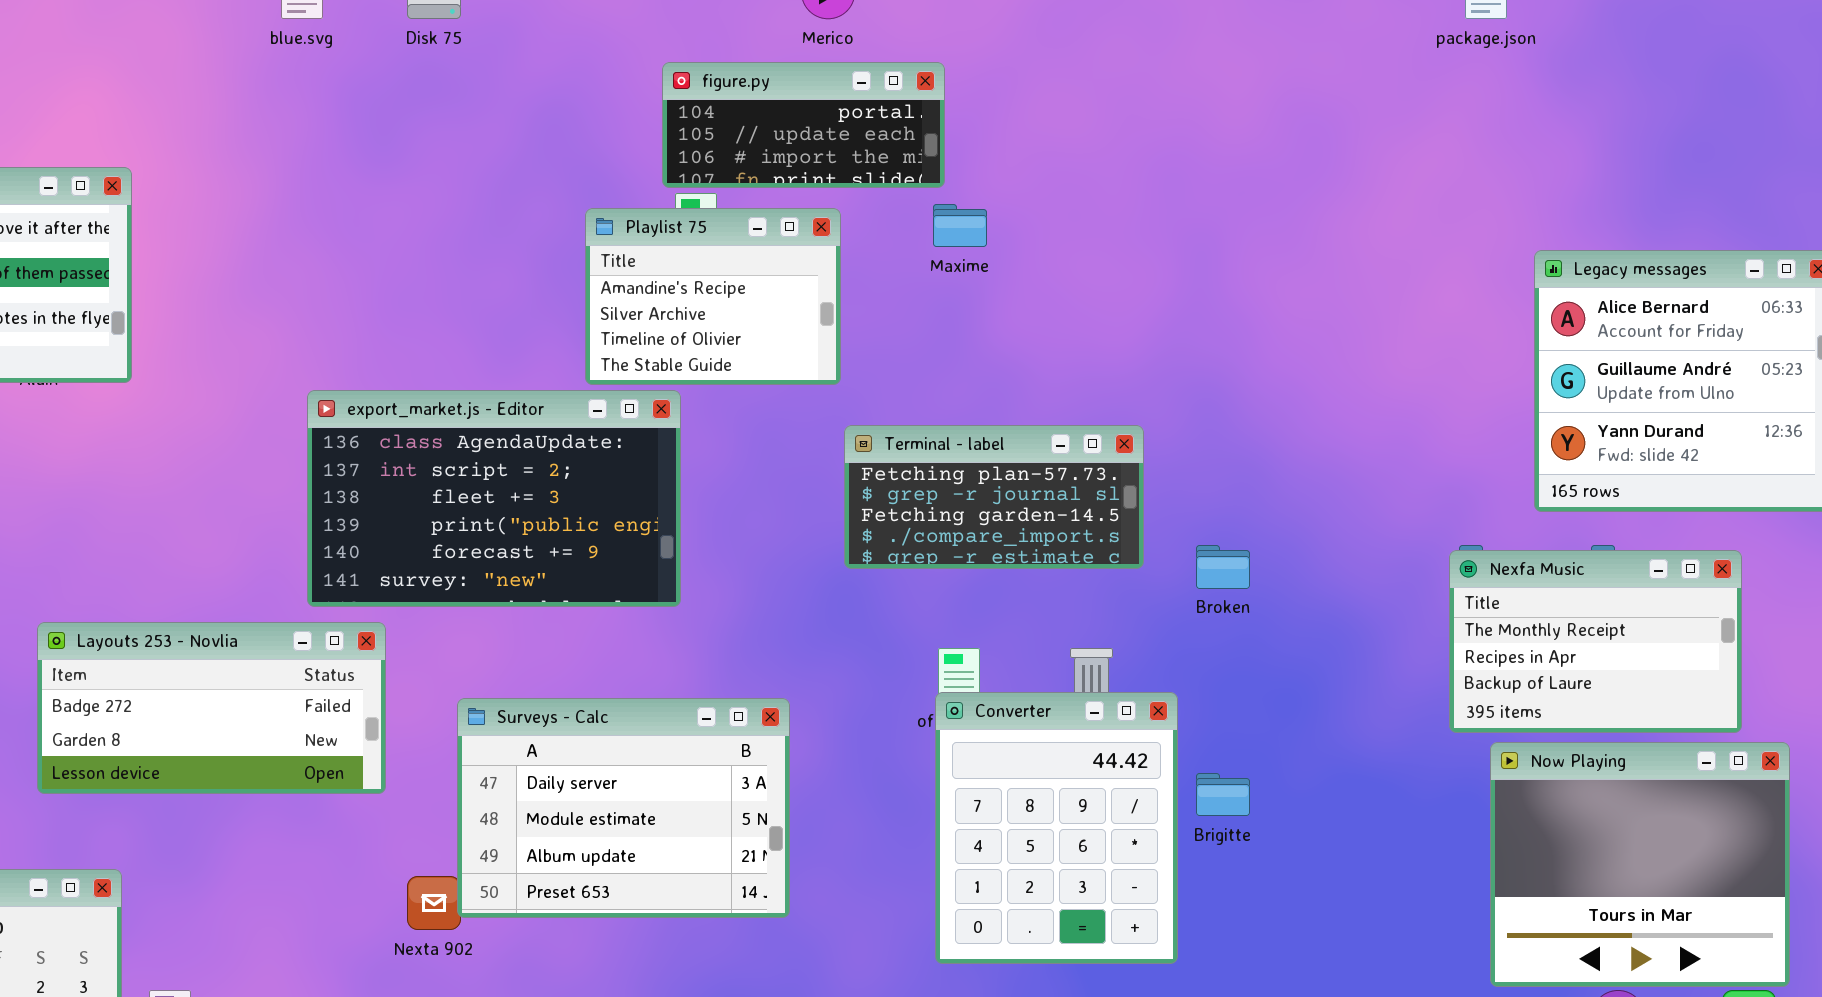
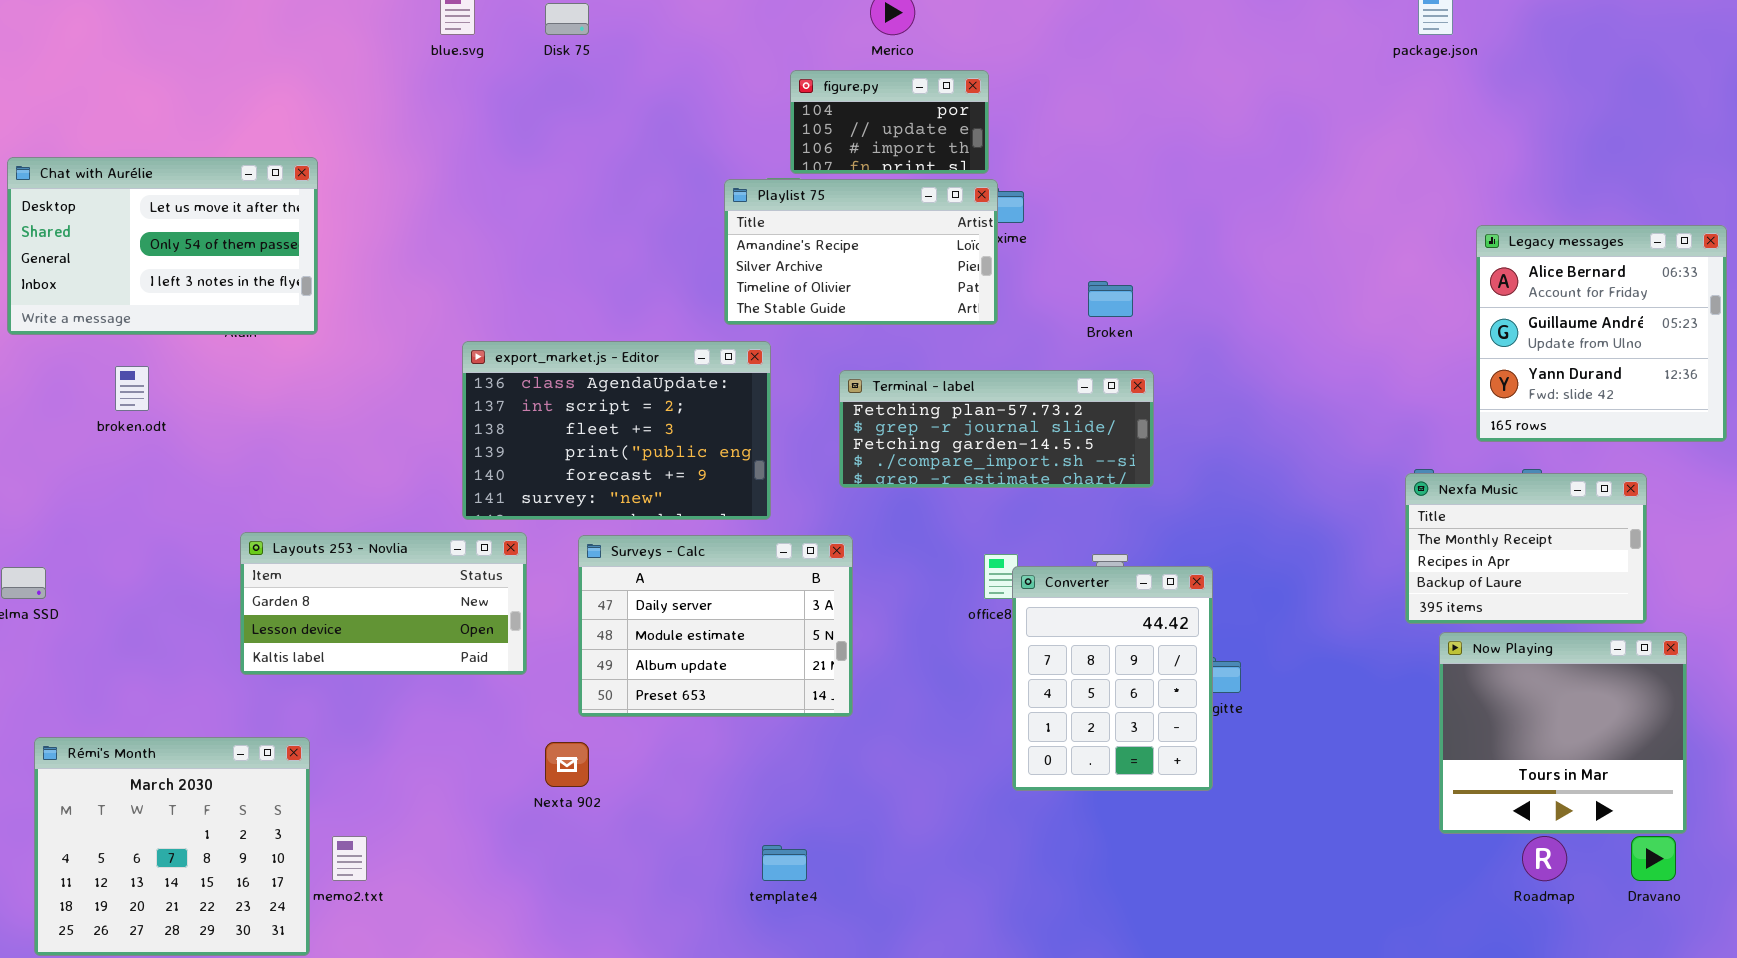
figure.py: [662,62,945,188] -> [790,70,989,174], resized
Playlist 75: [585,208,841,385] -> [724,179,998,325], moved, resized
Terminal - label: [844,425,1144,569] -> [839,370,1154,488], resized
Broken: [1196,545,1250,589] -> [1088,281,1133,317], moved
Layouts 253 - Novlia: [37,622,386,794] -> [240,532,527,675], scrolled down 1 row
Converter: [935,692,1178,964] -> [1012,566,1213,791], moved
Surveys - Calc: [457,698,790,918] -> [578,535,853,717], moved

